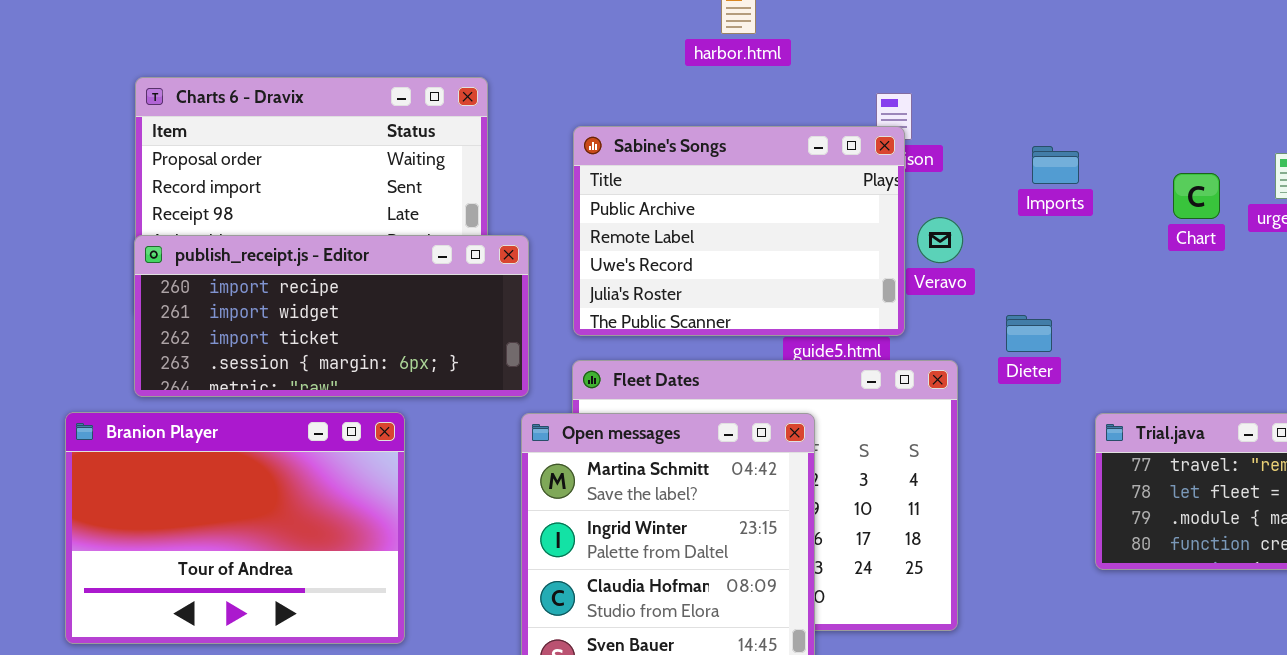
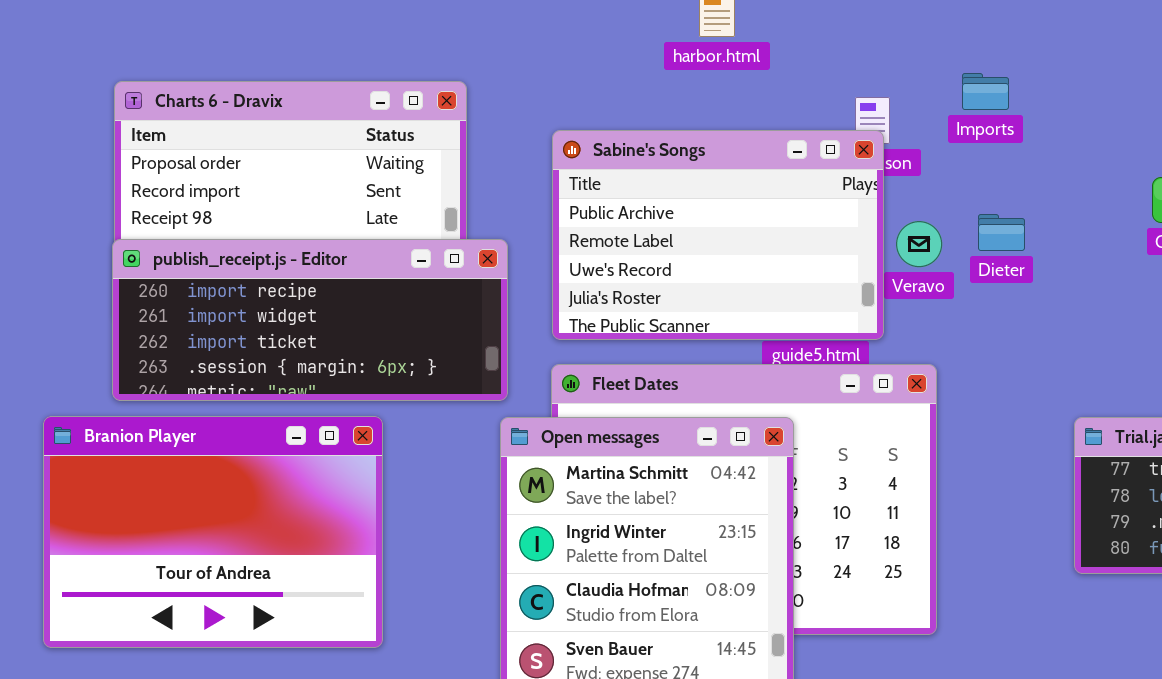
Imports: [1032,146,1079,184] -> [962,73,1009,110], moved
Dieter: [1006,315,1052,352] -> [978,214,1025,251], moved

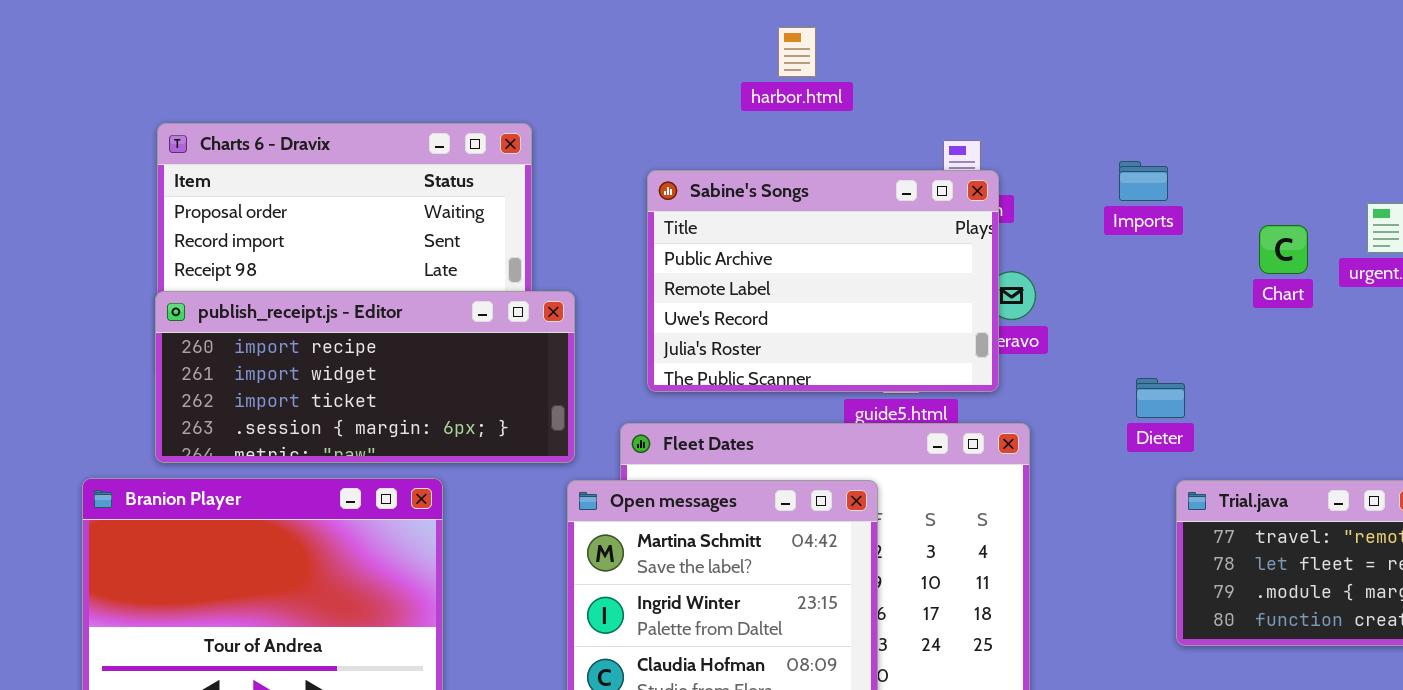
Imports: [962,73,1009,110] -> [1119,161,1168,201], moved
Sabine's Songs: [552,130,884,340] -> [647,170,999,392], moved
Dieter: [978,214,1025,251] -> [1136,378,1185,418], moved

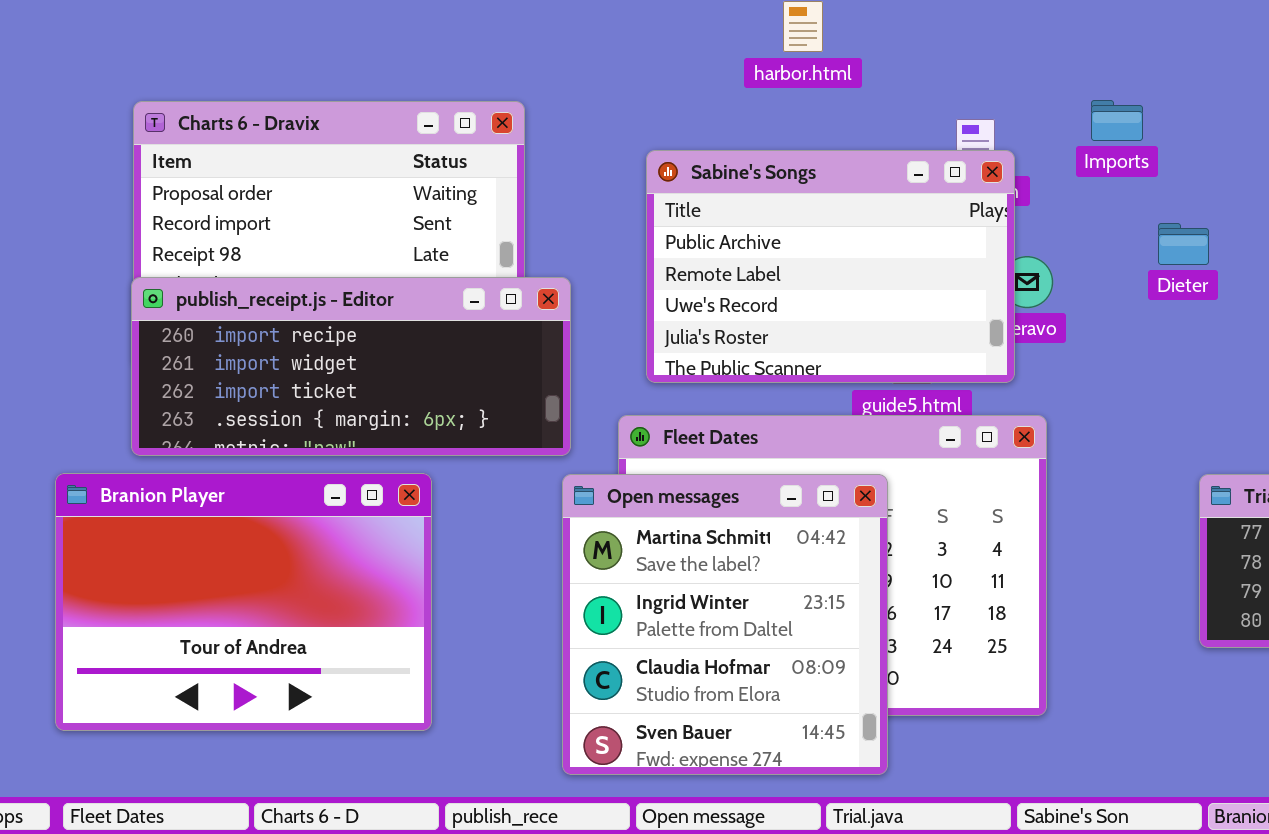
Imports: [1119,161,1168,201] -> [1091,100,1143,141], moved
Dieter: [1136,378,1185,418] -> [1158,223,1209,265], moved

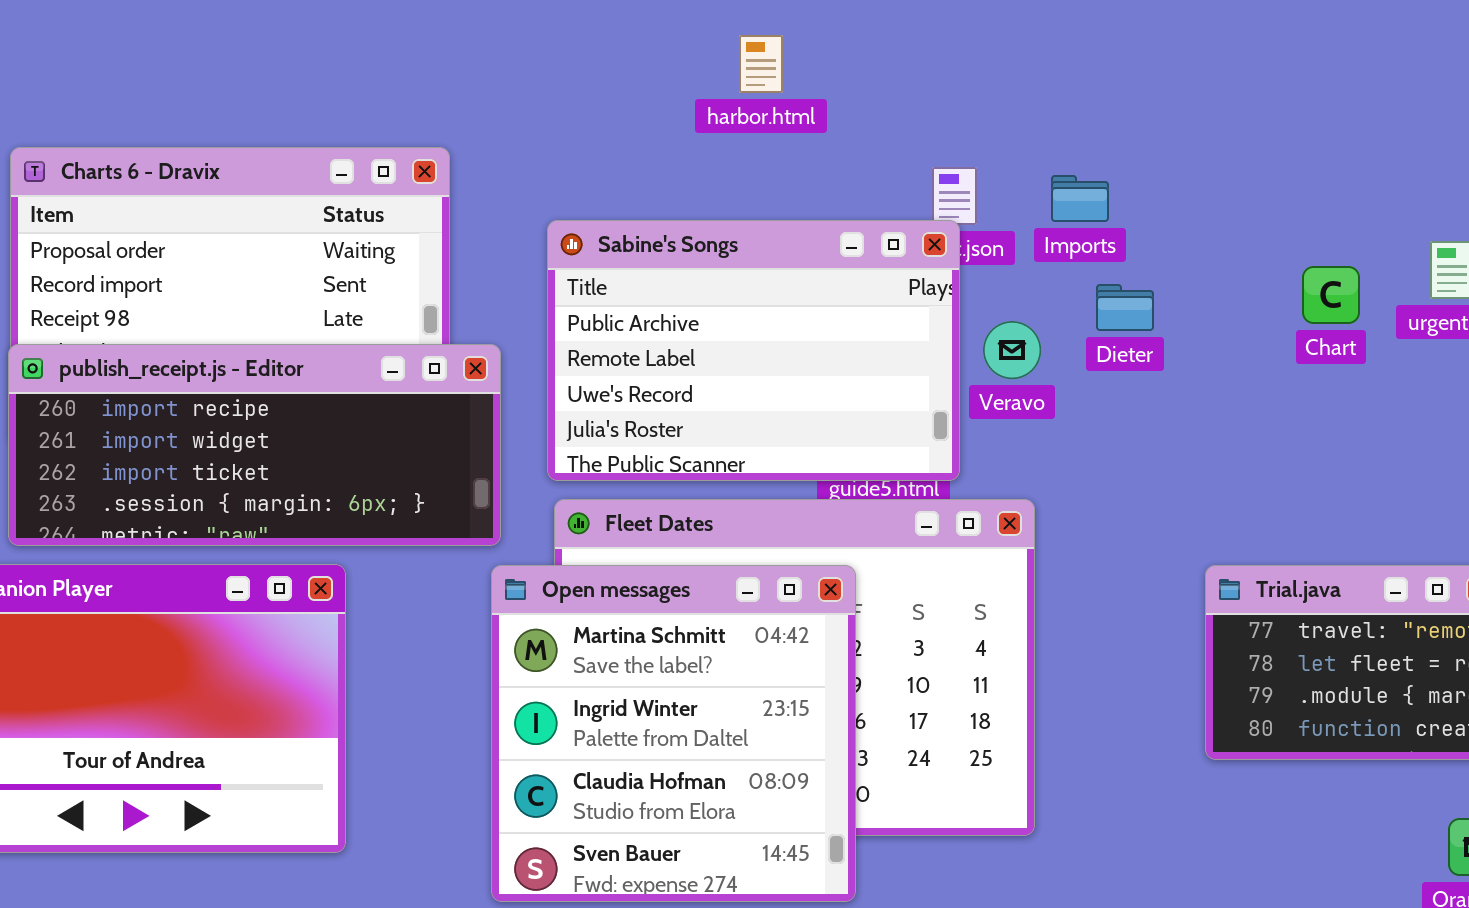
Imports: [1091,100,1143,141] -> [1051,175,1109,222], moved
Sabine's Songs: [646,150,1015,383] -> [547,220,960,481], moved
Dieter: [1158,223,1209,265] -> [1096,284,1154,331], moved

